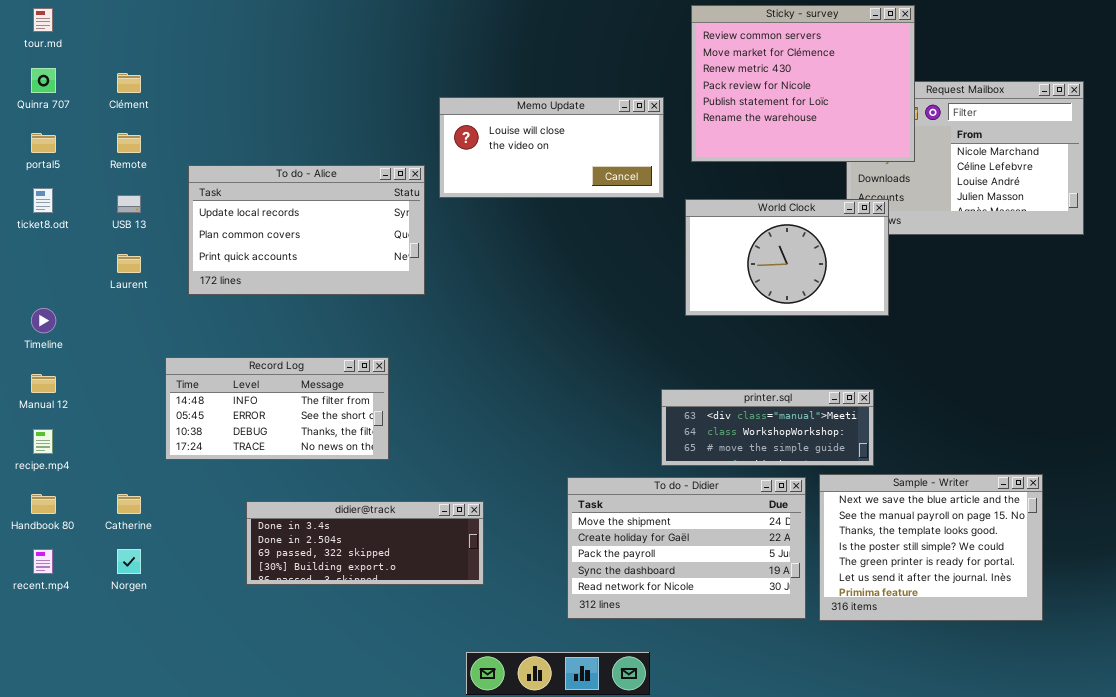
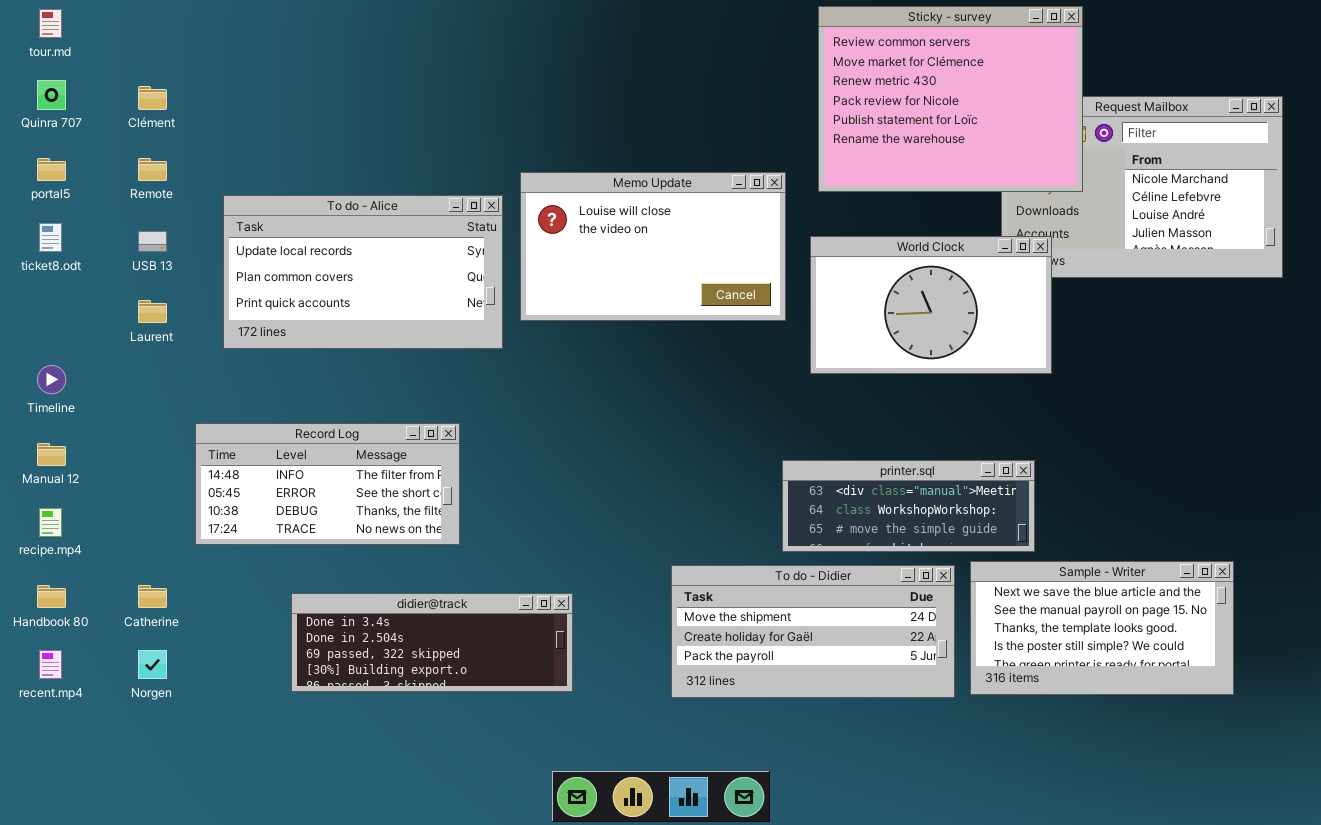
Memo Update: [439,97,664,198] -> [520,172,786,321], moved, resized
Sample - Writer: [819,474,1043,621] -> [970,561,1234,695], resized
To do - Didier: [567,477,806,619] -> [671,565,955,698], resized

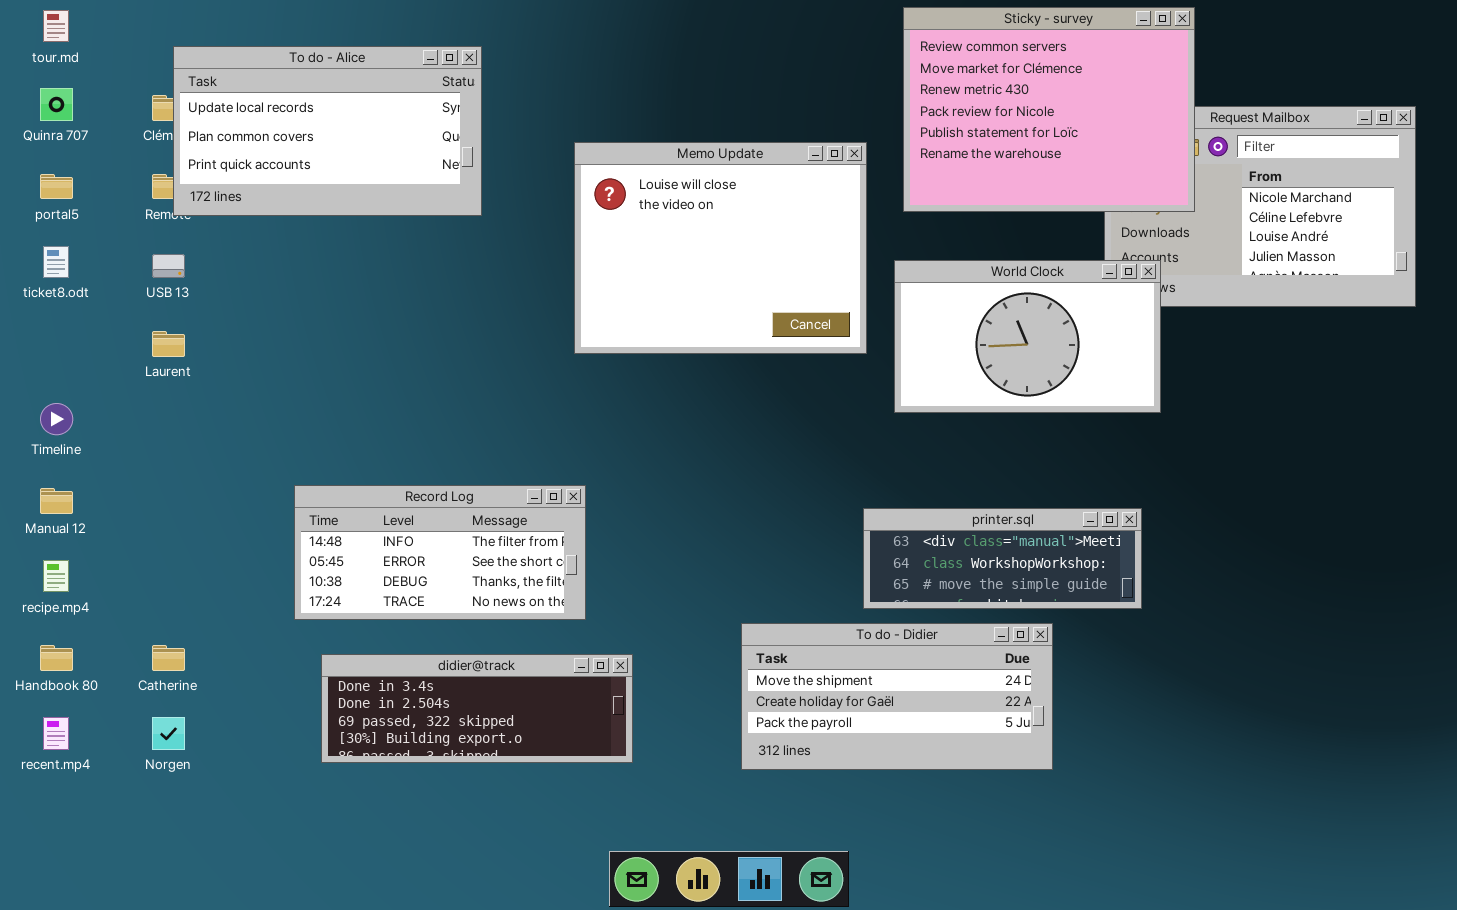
Memo Update: [520,172,786,321] -> [574,142,867,354], resized
To do - Alice: [223,195,503,349] -> [173,46,482,216], moved
Record Log: [195,423,460,545] -> [294,485,586,620], moved
Sample - Writer: [970,561,1234,695] -> none, closed

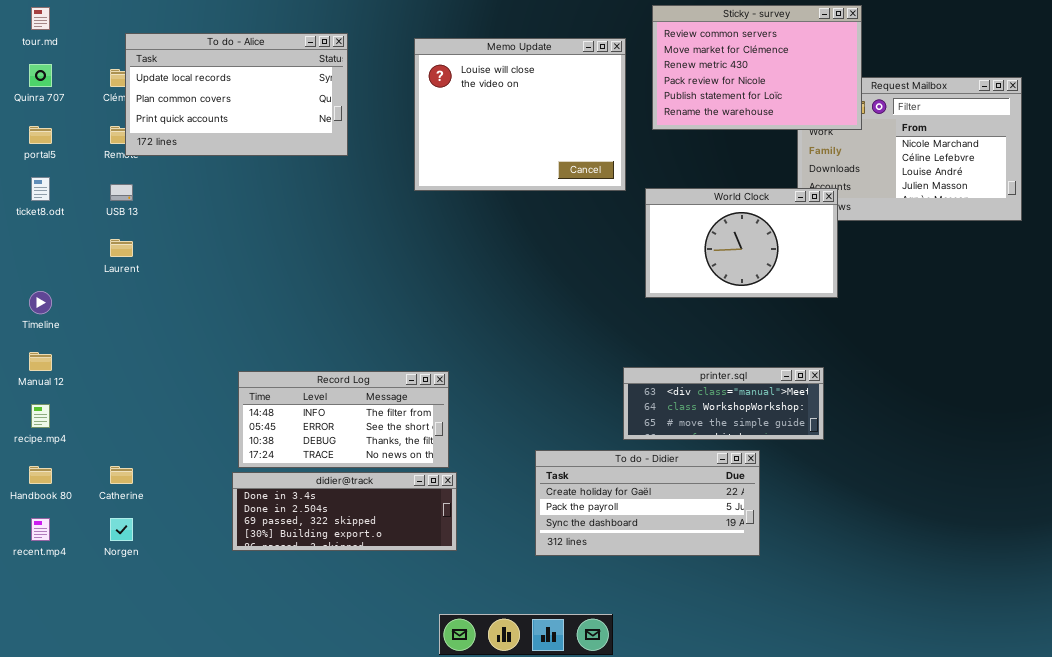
Sticky - survey: [903,7,1195,212] -> [652,5,862,130], resized
Memo Update: [574,142,867,354] -> [414,38,626,191], moved
Record Log: [294,485,586,620] -> [238,371,449,468], moved
To do - Didier: [741,623,1053,770] -> [535,450,760,556], scrolled down 1 row

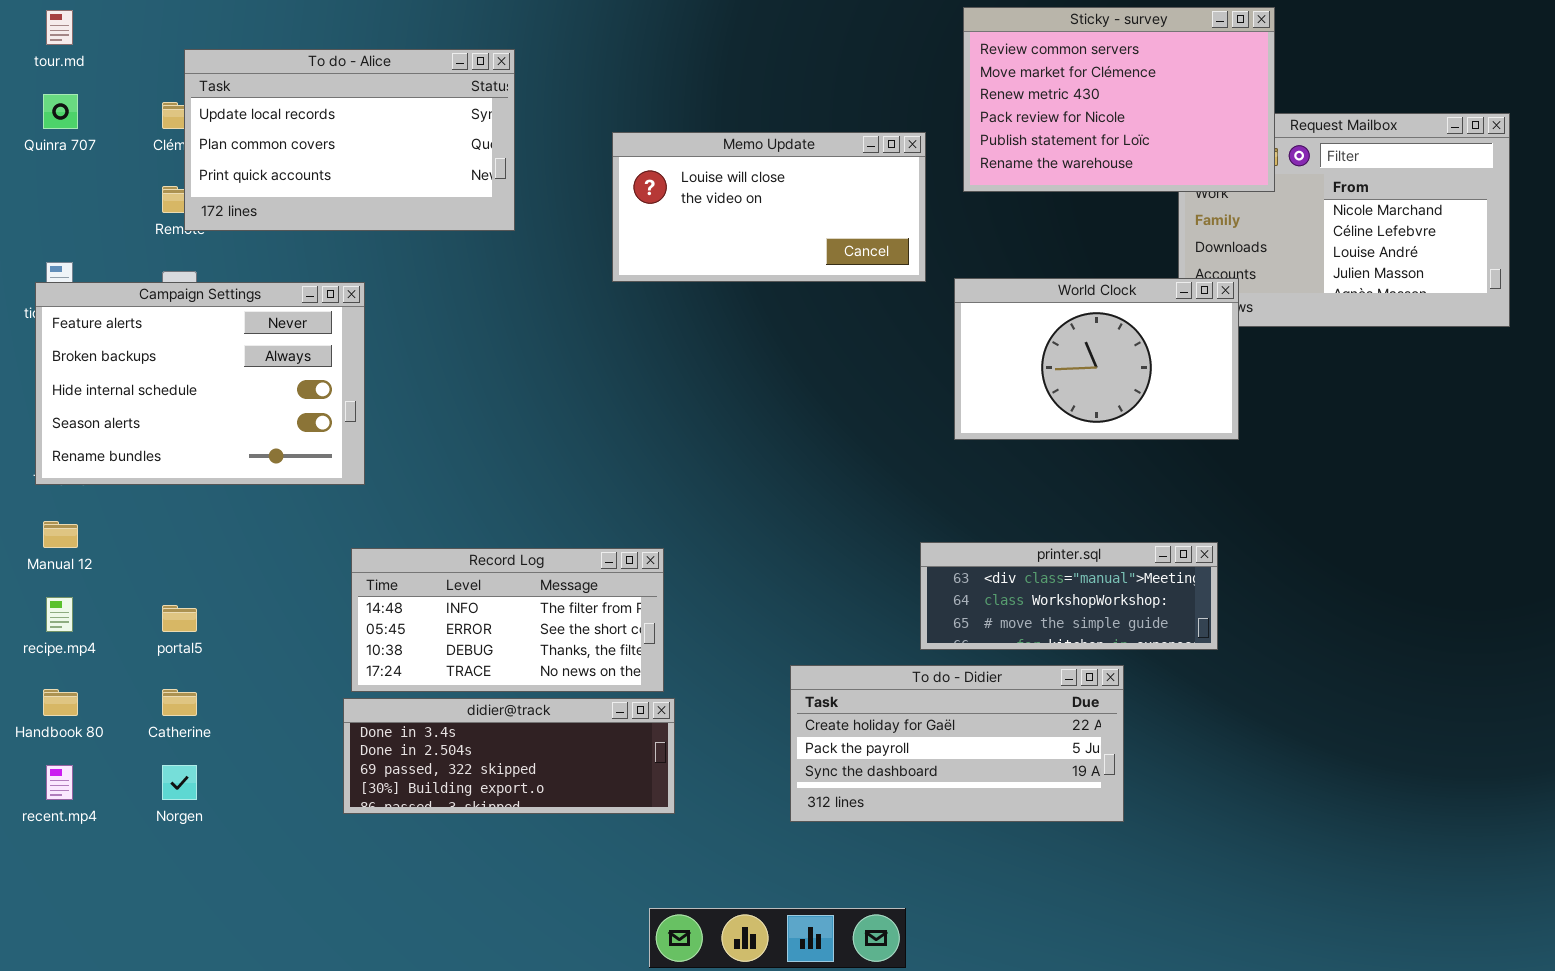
Memo Update: [414,38,626,191] -> [612,132,926,282], resized
portal5: [29,126,52,144] -> [162,605,197,632], moved
Campaign Settings: none -> [35,282,365,485], opened

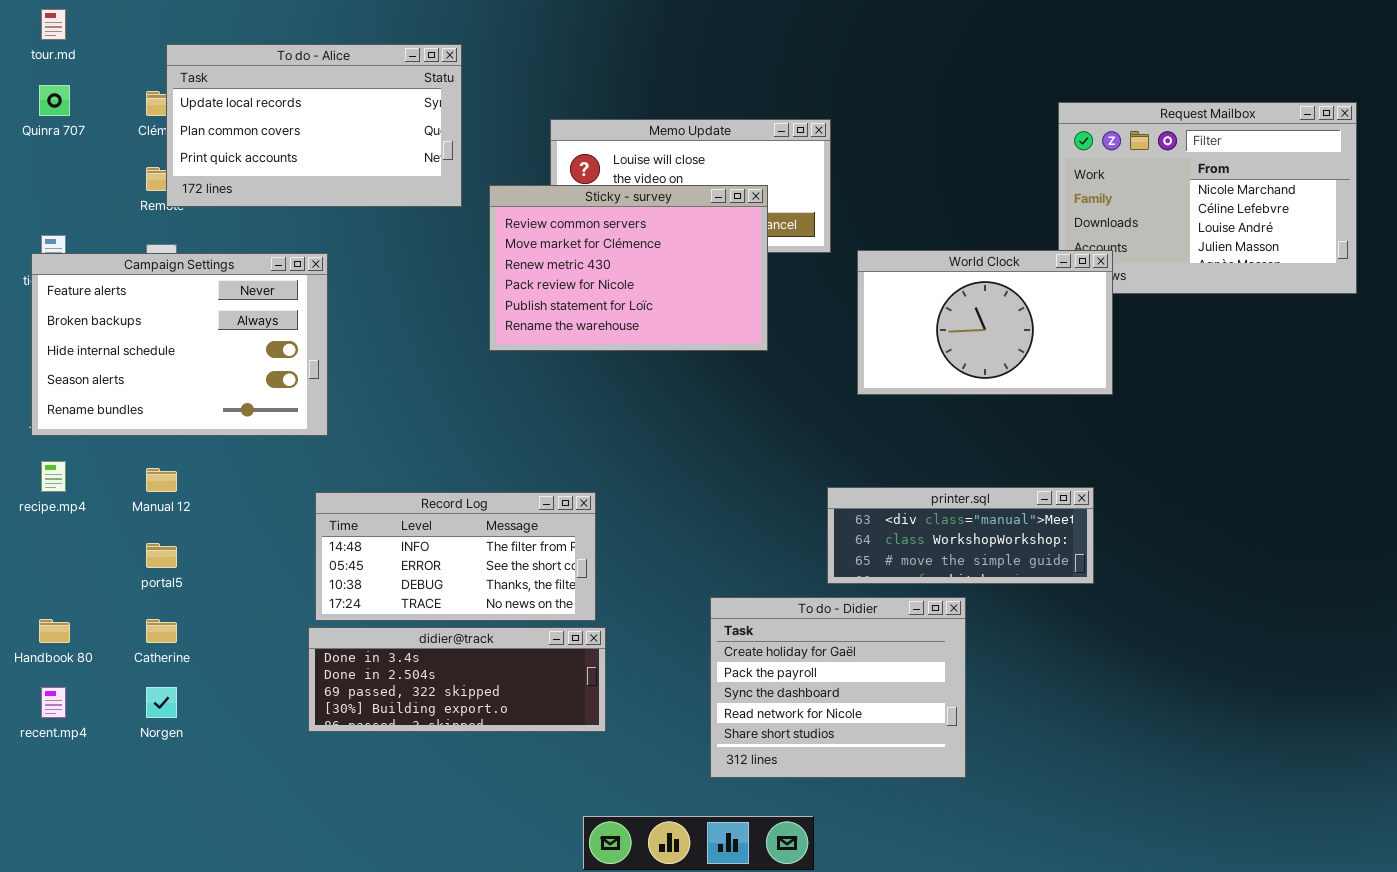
Sticky - survey: [963,7,1275,192] -> [489,185,768,351], moved
Manual 12: [43,521,78,548] -> [146,468,177,492], moved
recipe.mp4: [46,597,73,632] -> [41,461,66,492], moved
To do - Didier: [790,665,1124,822] -> [710,597,966,778], resized

